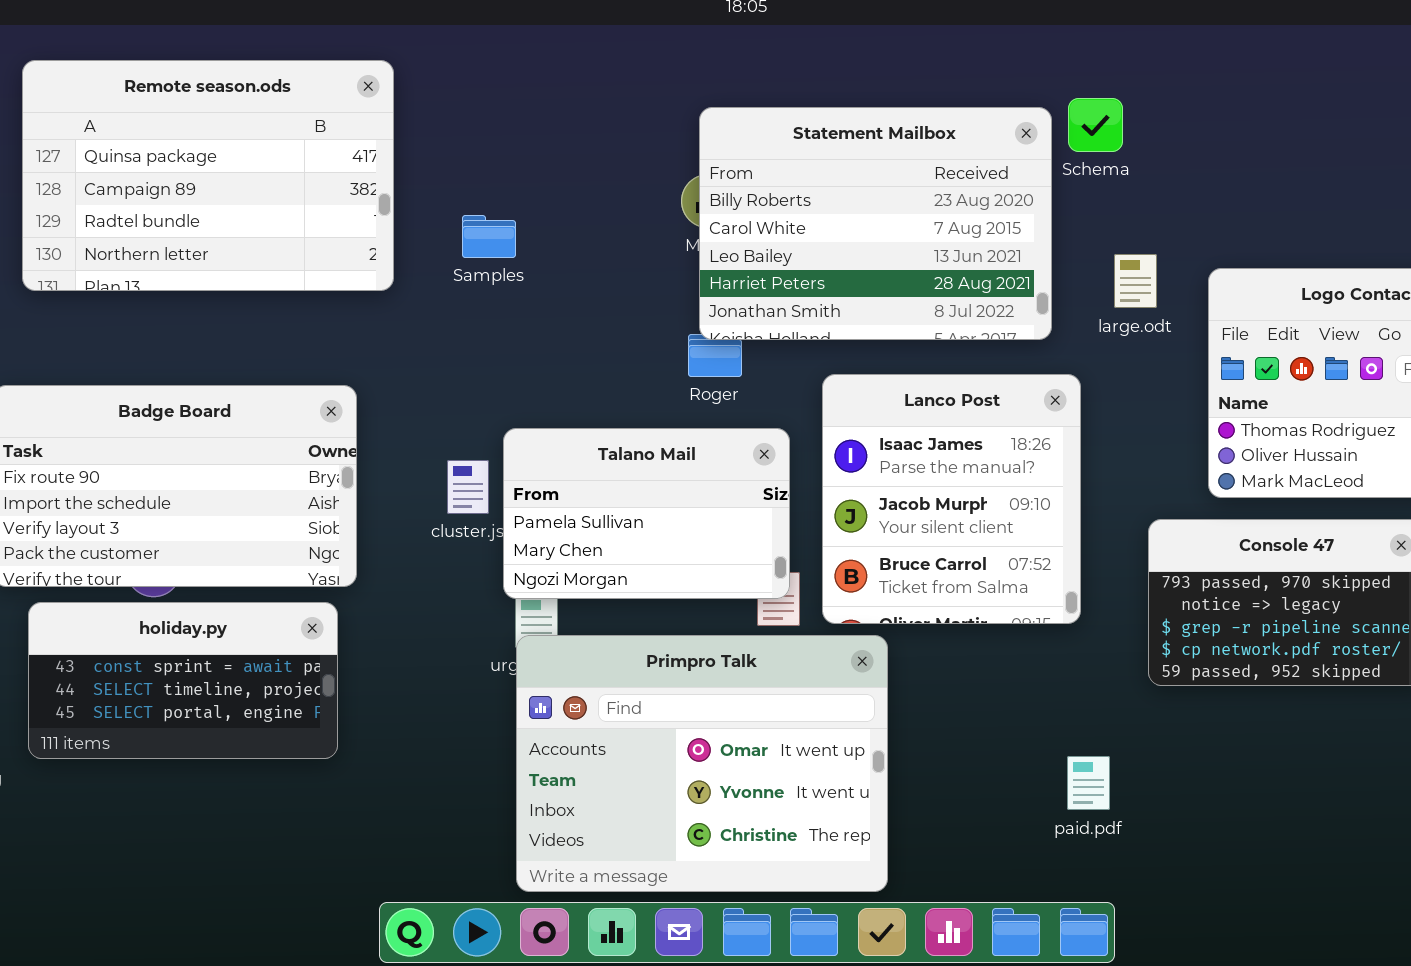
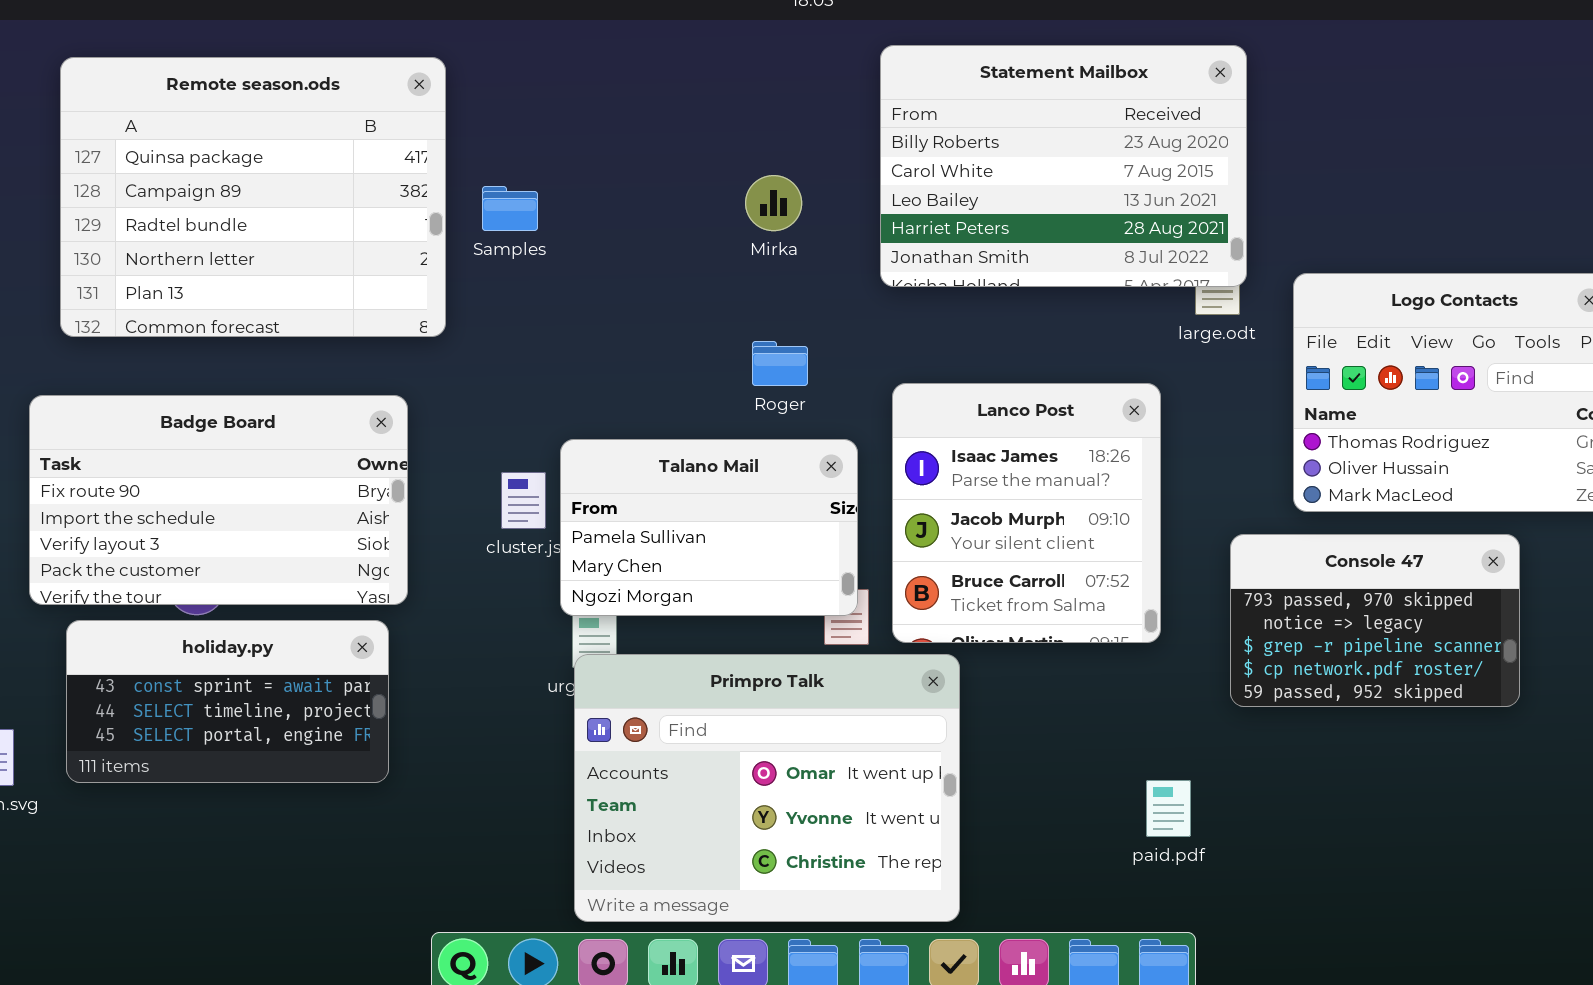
Remote season.ods: [22,60,394,291] -> [60,57,446,337], resized
Statement Mailbox: [699,107,1052,340] -> [880,45,1247,287], moved
Samples: [462,215,516,258] -> [482,186,538,231], moved

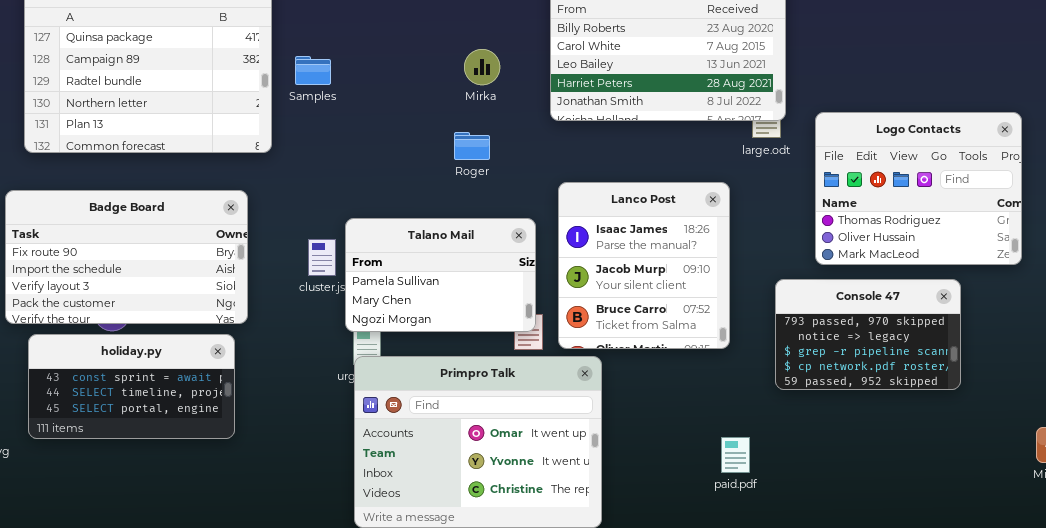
Roger: [752,341,808,386] -> [454,132,490,160], moved

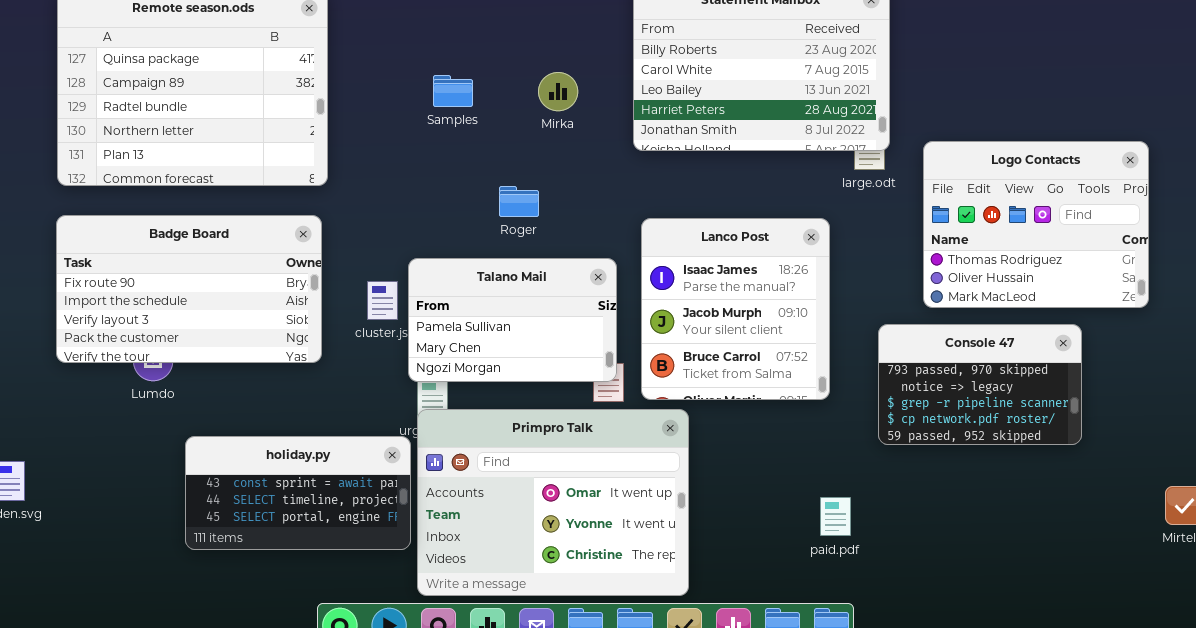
Samples: [295,56,331,85] -> [433,75,473,107], moved
Roger: [454,132,490,160] -> [499,186,539,217], moved
Badge Board: [5,190,248,324] -> [56,215,322,363], moved
holiday.py: [28,334,235,439] -> [185,436,411,550], moved

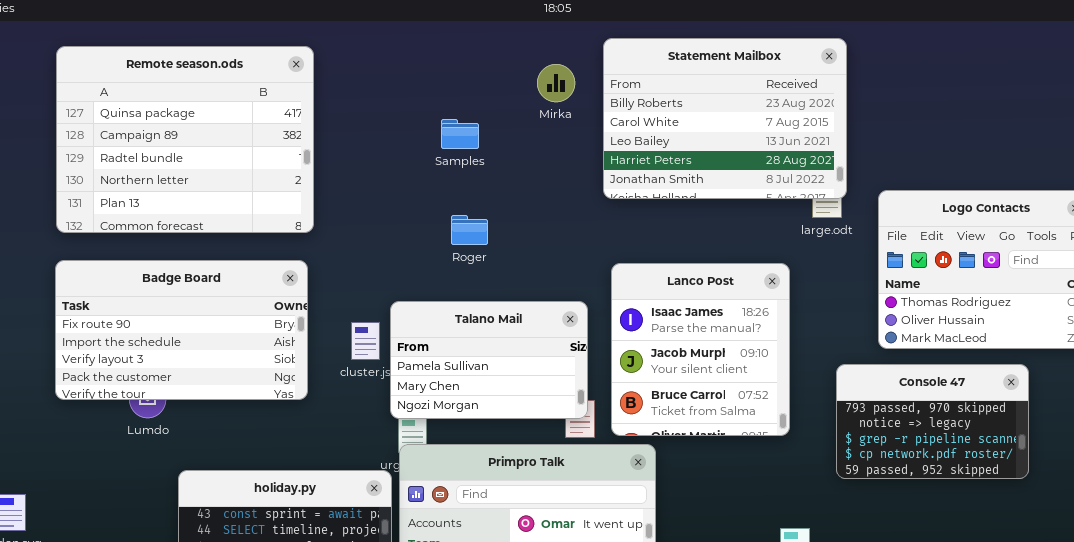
Mirka: [538,72,578,111] -> [537,64,575,102], moved
Samples: [433,75,473,107] -> [441,119,479,149], moved
Roger: [499,186,539,217] -> [451,215,488,245], moved

